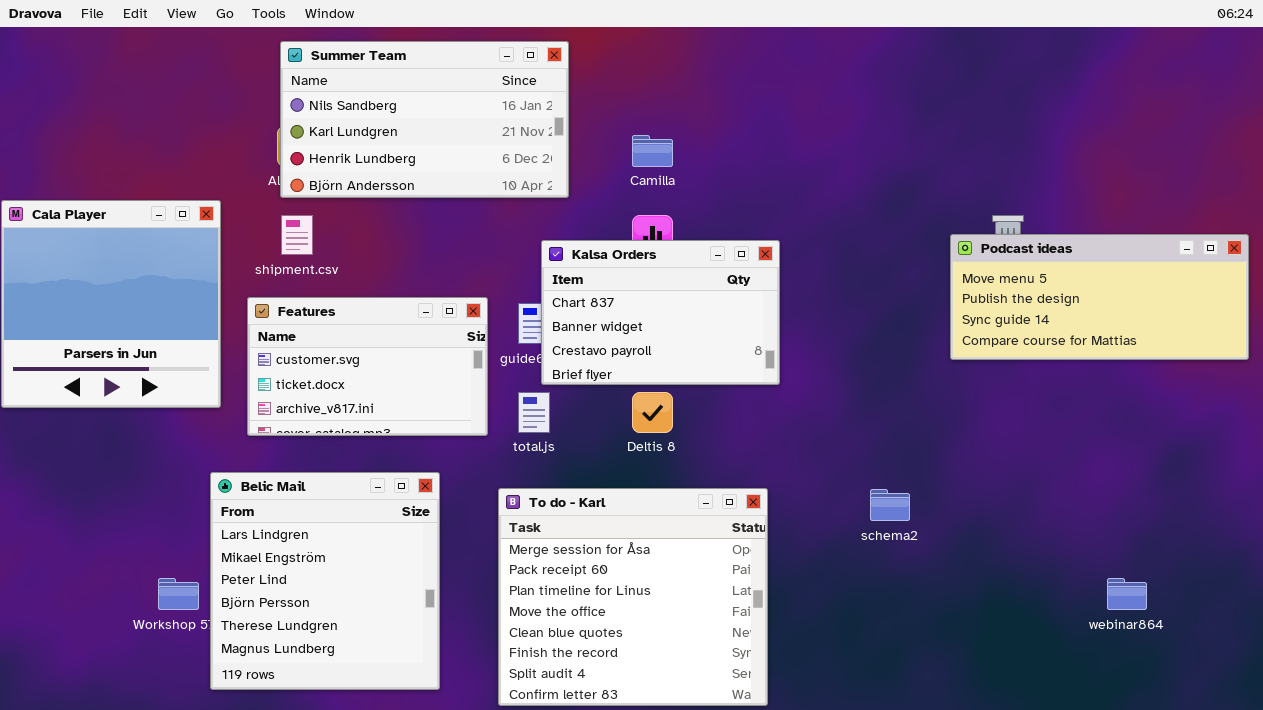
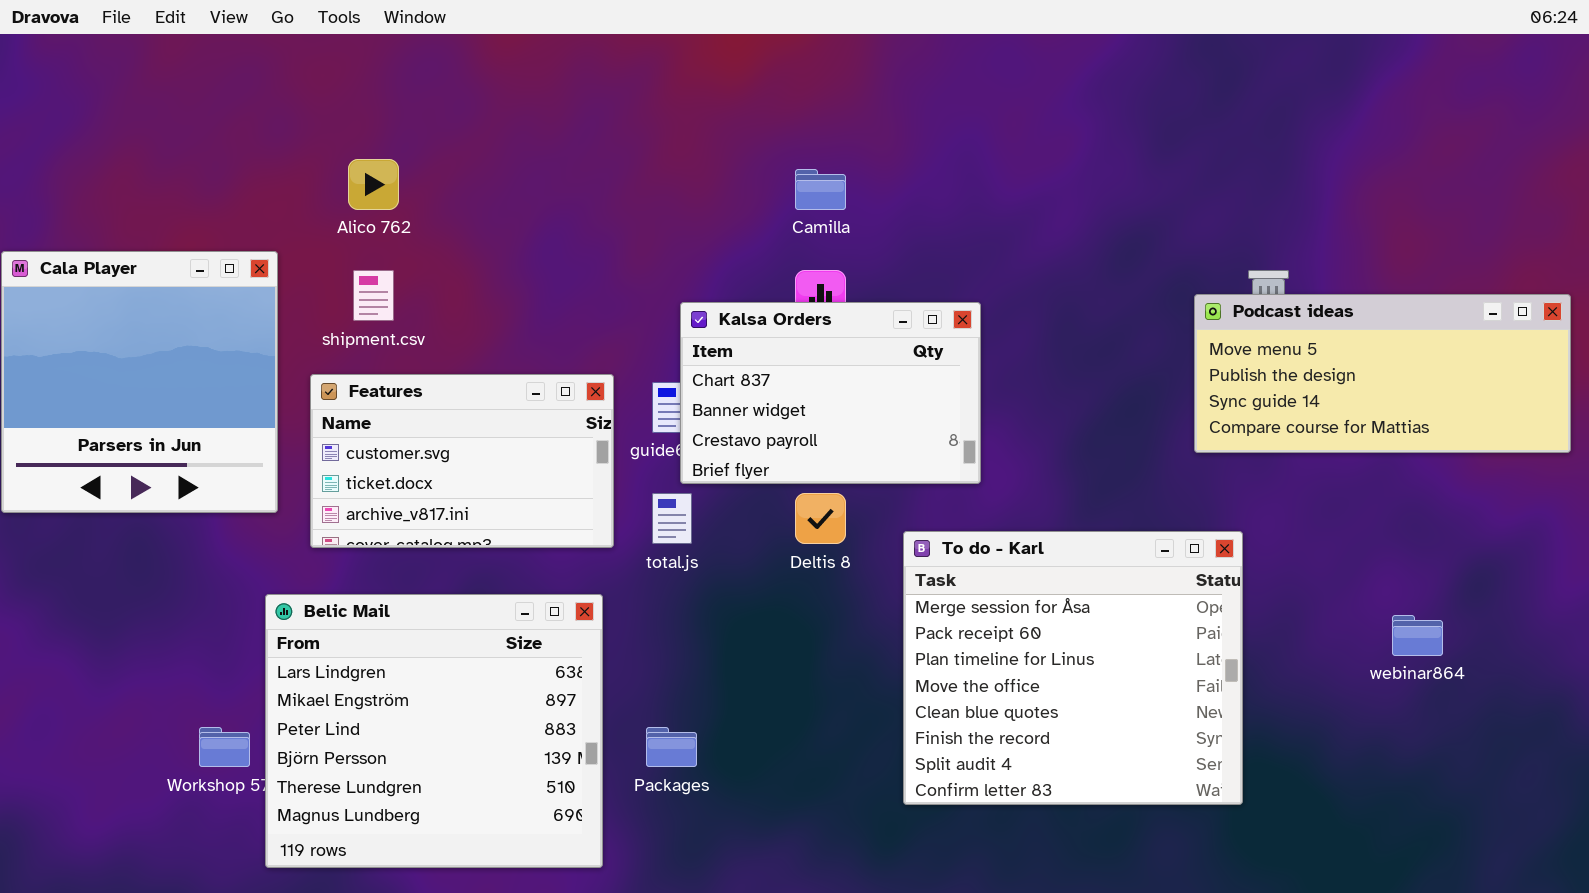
Summer Team: [280,41,569,198] -> none, closed
Belic Mail: [210,472,440,690] -> [265,594,603,868], resized
To do - Karl: [498,488,768,706] -> [903,531,1243,805], moved
webinar864: [1107,578,1147,610] -> [1392,615,1443,656], moved

